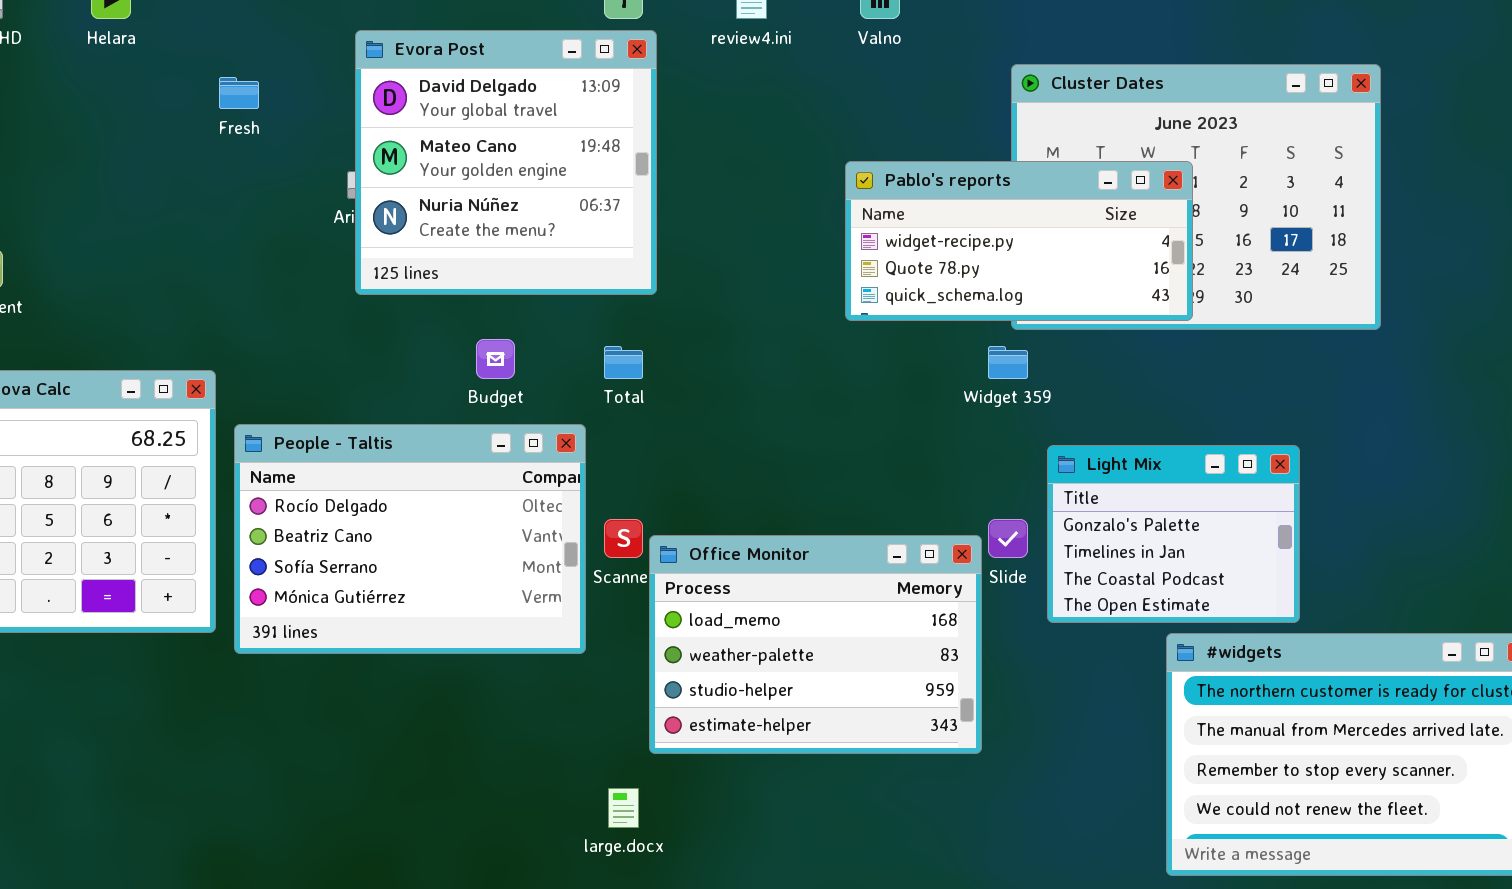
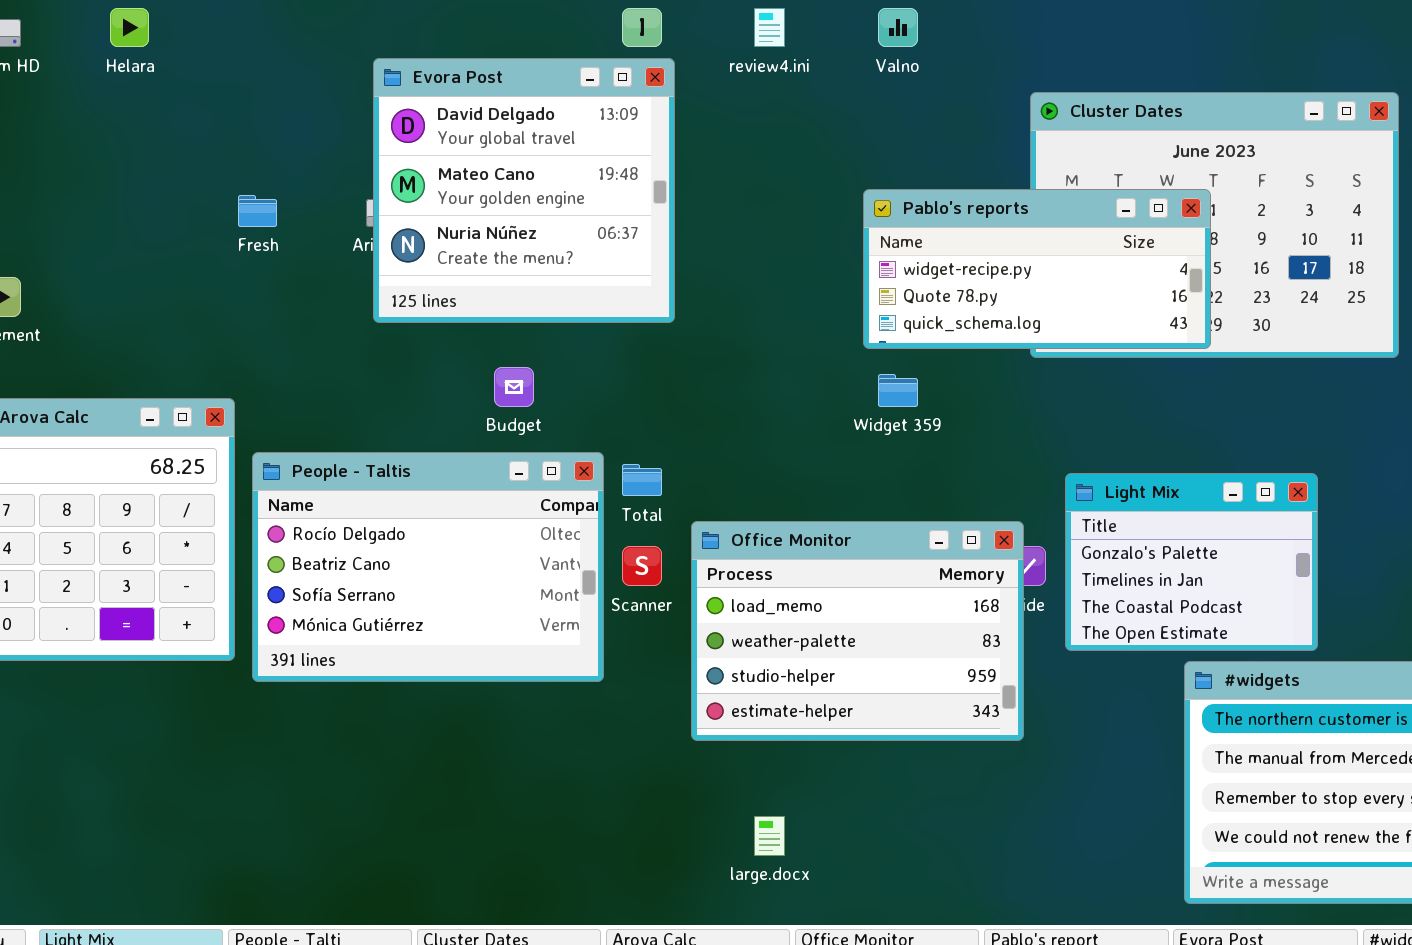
Fresh: [219,77,259,109] -> [238,195,277,227], moved
Total: [604,346,643,379] -> [622,464,662,496], moved
Widget 359: [988,346,1028,379] -> [878,374,918,407], moved
Office Monitor: [649,535,982,754] -> [691,521,1024,741], moved
large.docx: [608,788,639,828] -> [754,816,785,856], moved

